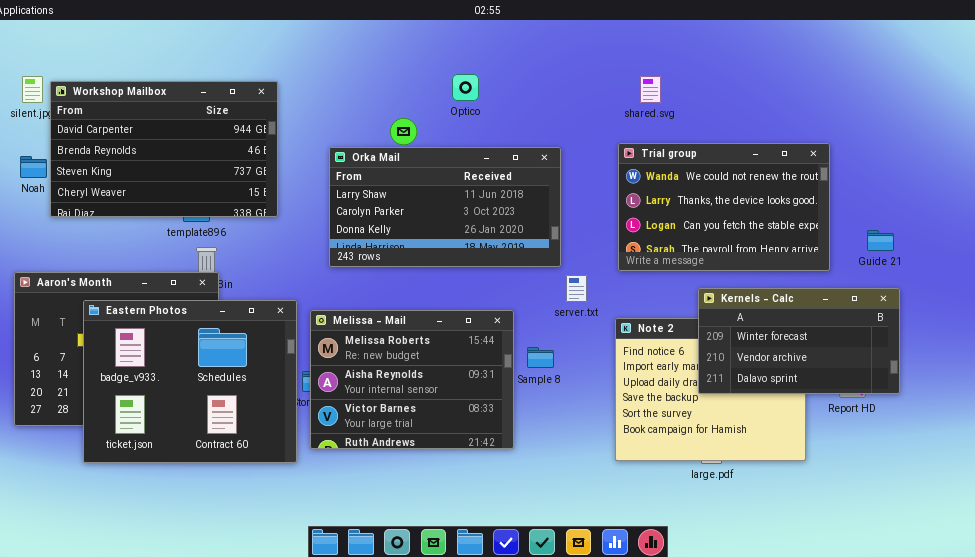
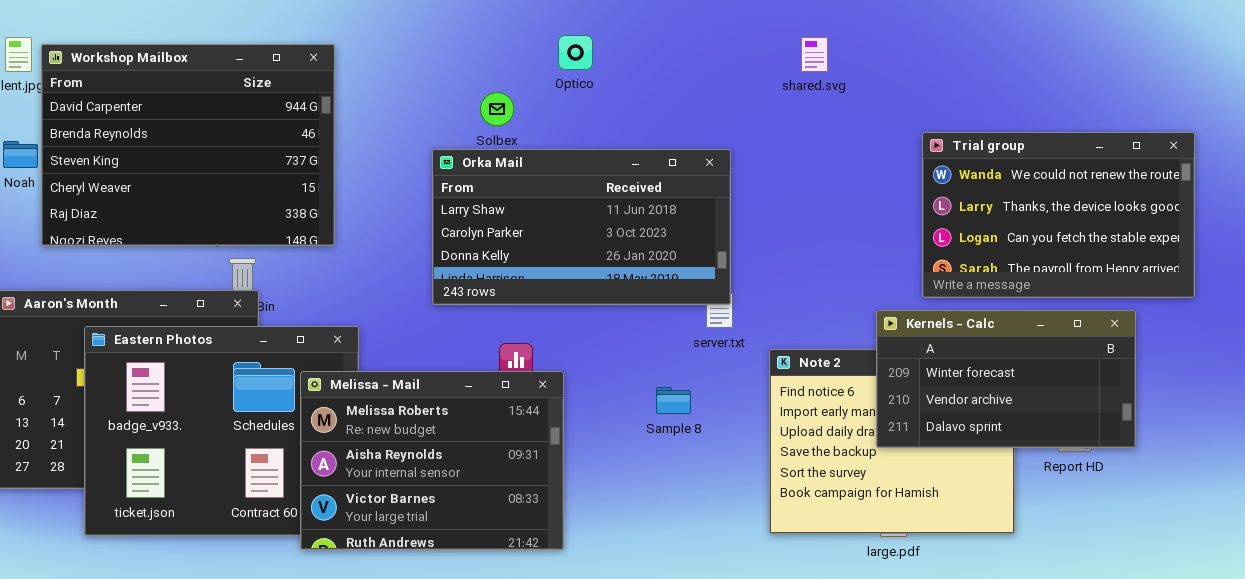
Workshop Mailbox: [50,81,278,217] -> [41,44,335,246], resized
Trial group: [618,143,830,271] -> [922,132,1195,298], moved
Orka Mail: [329,147,561,267] -> [432,149,731,305], moved
Melissa - Mail: [310,310,514,449] -> [300,371,564,550], moved

